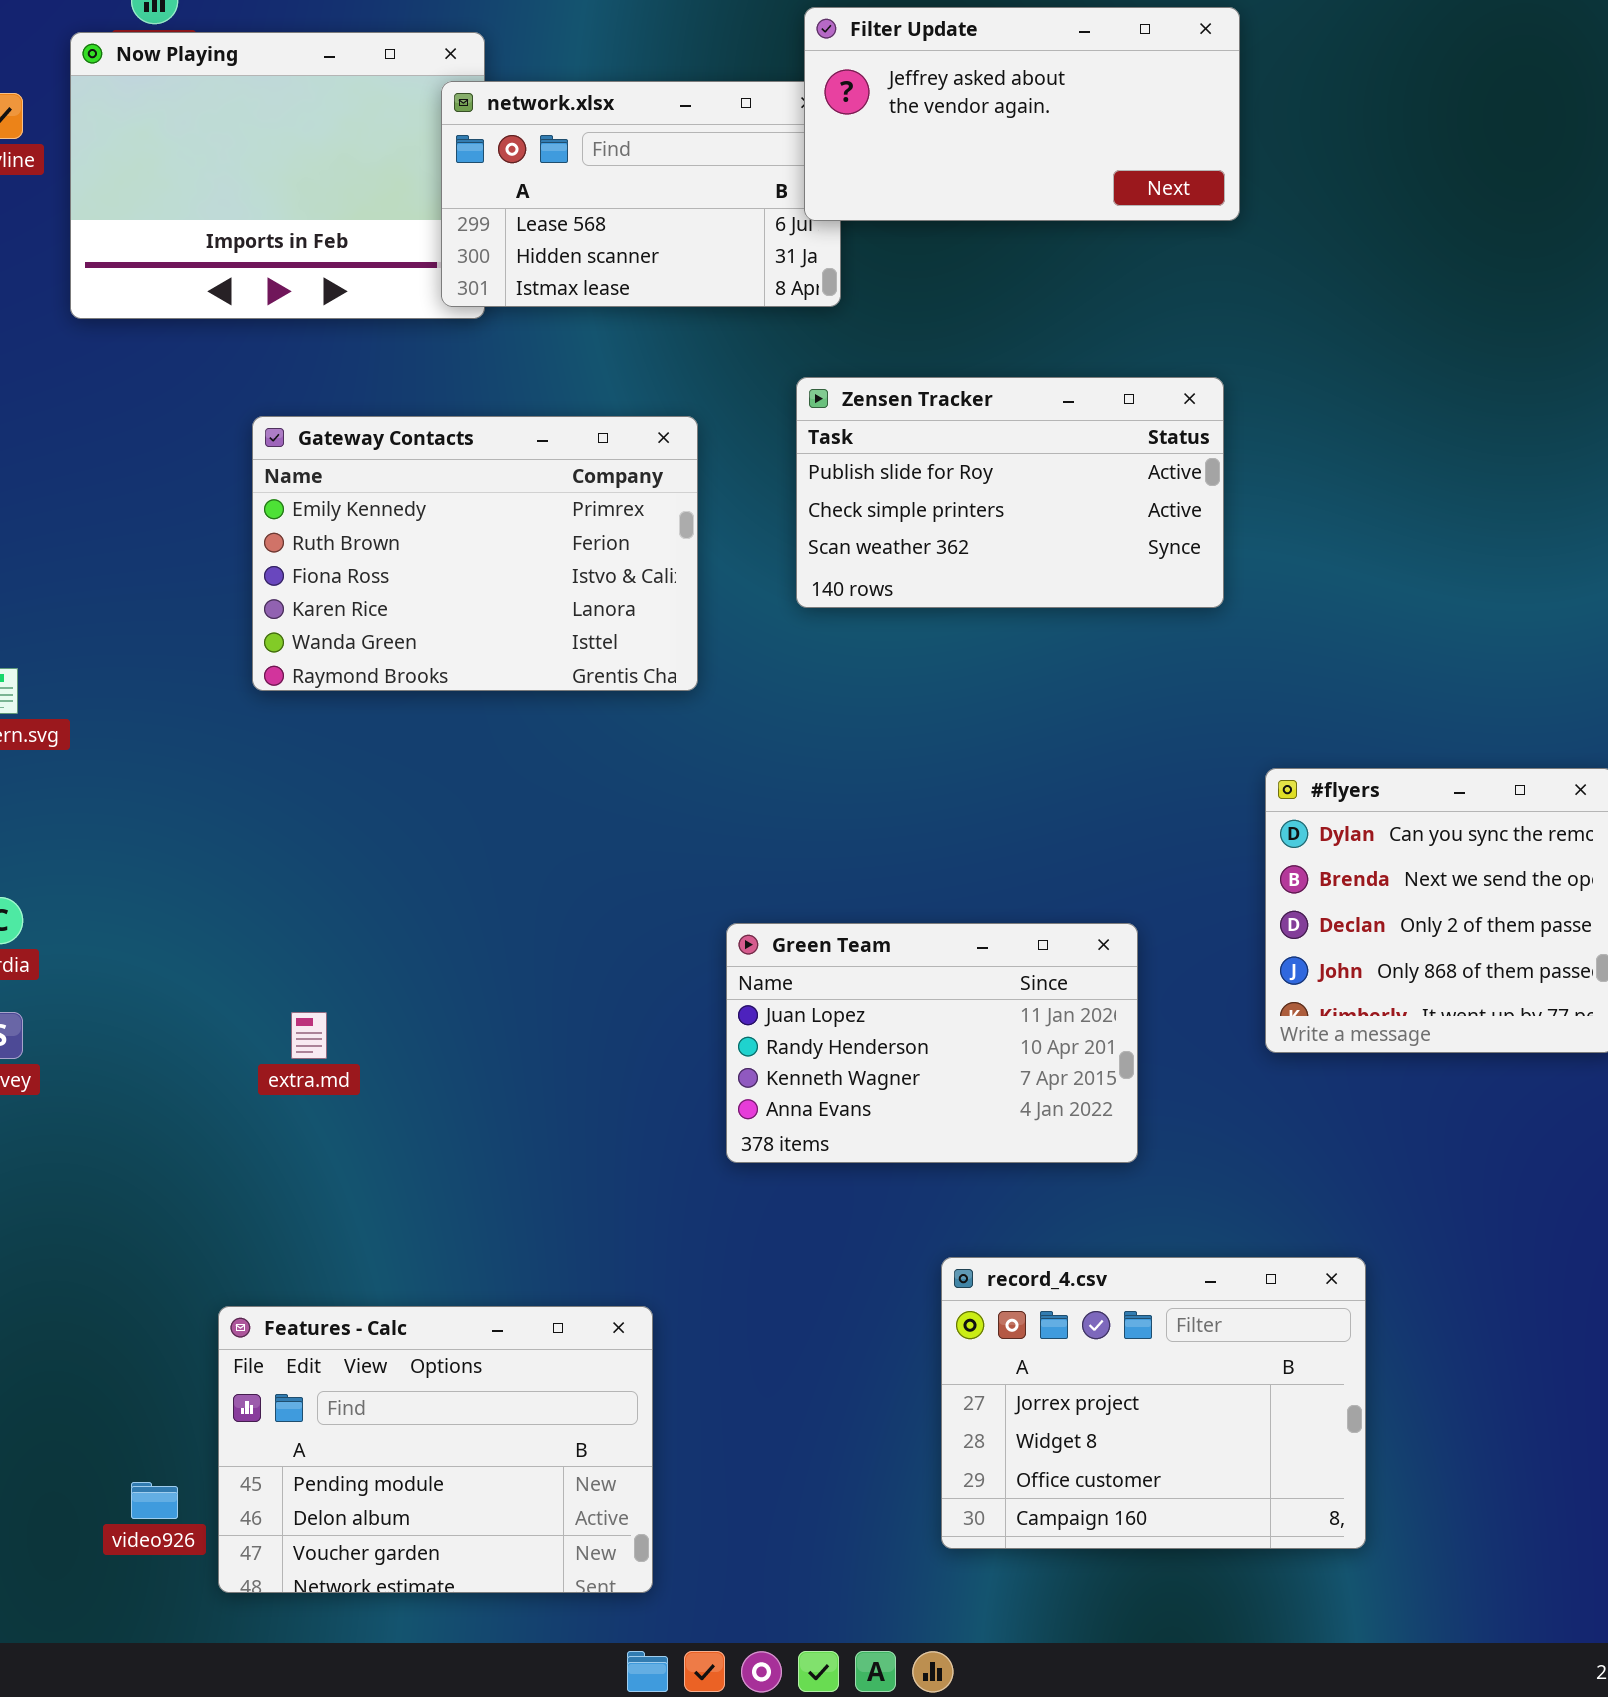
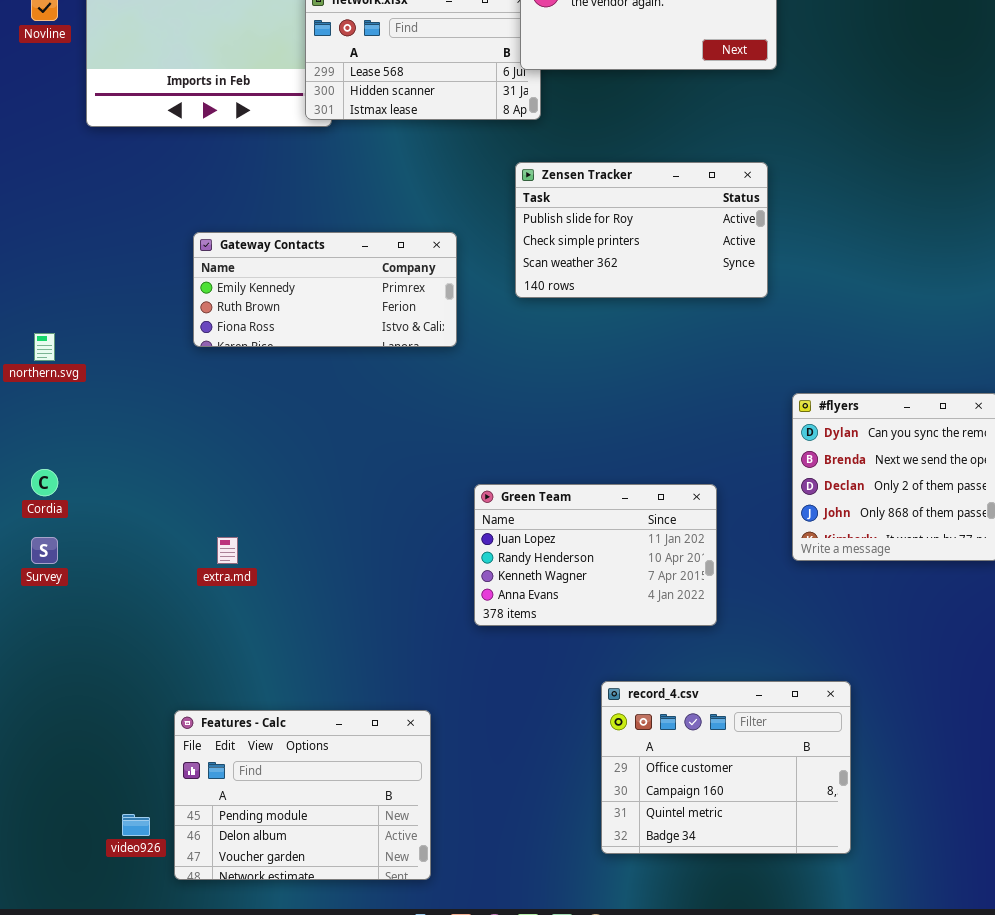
Gateway Contacts: [252,416,698,691] -> [193,232,457,347], resized
record_4.csv: [941,1257,1366,1549] -> [601,681,851,854], scrolled down 2 rows

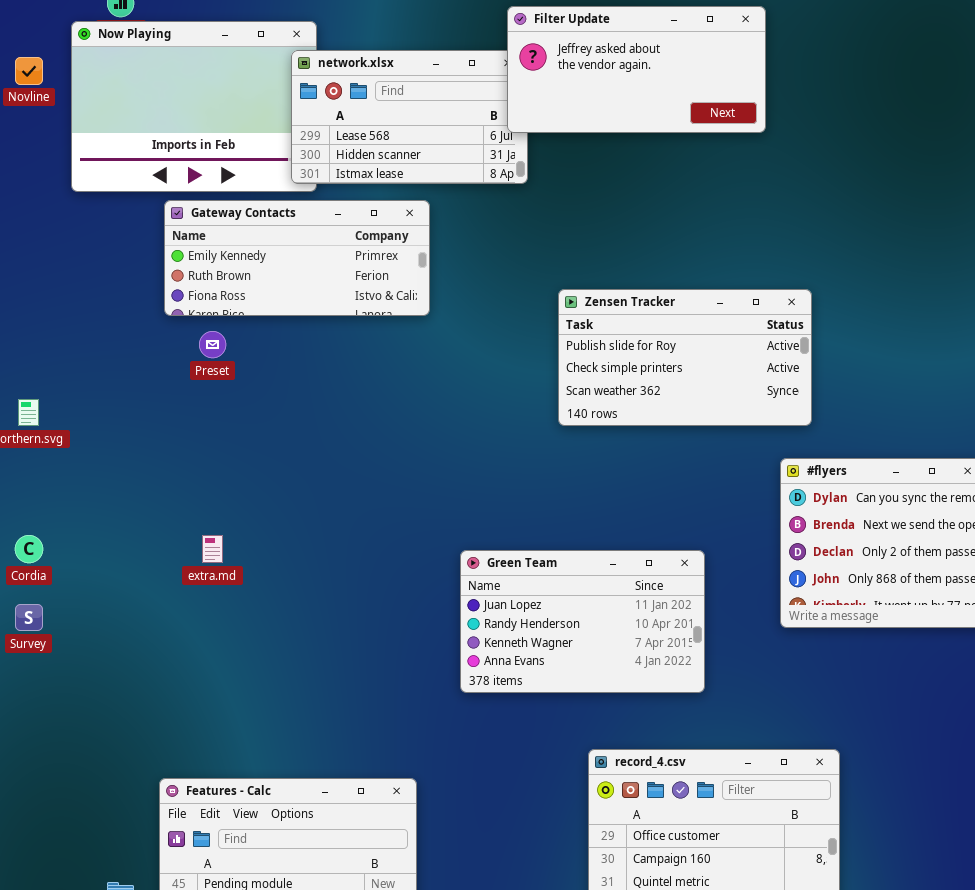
Zensen Tracker: [515,162,768,298] -> [558,289,812,426], moved
Gateway Contacts: [193,232,457,347] -> [164,200,430,316], moved
extra.md: [217,537,238,564] -> [202,535,223,563], moved

